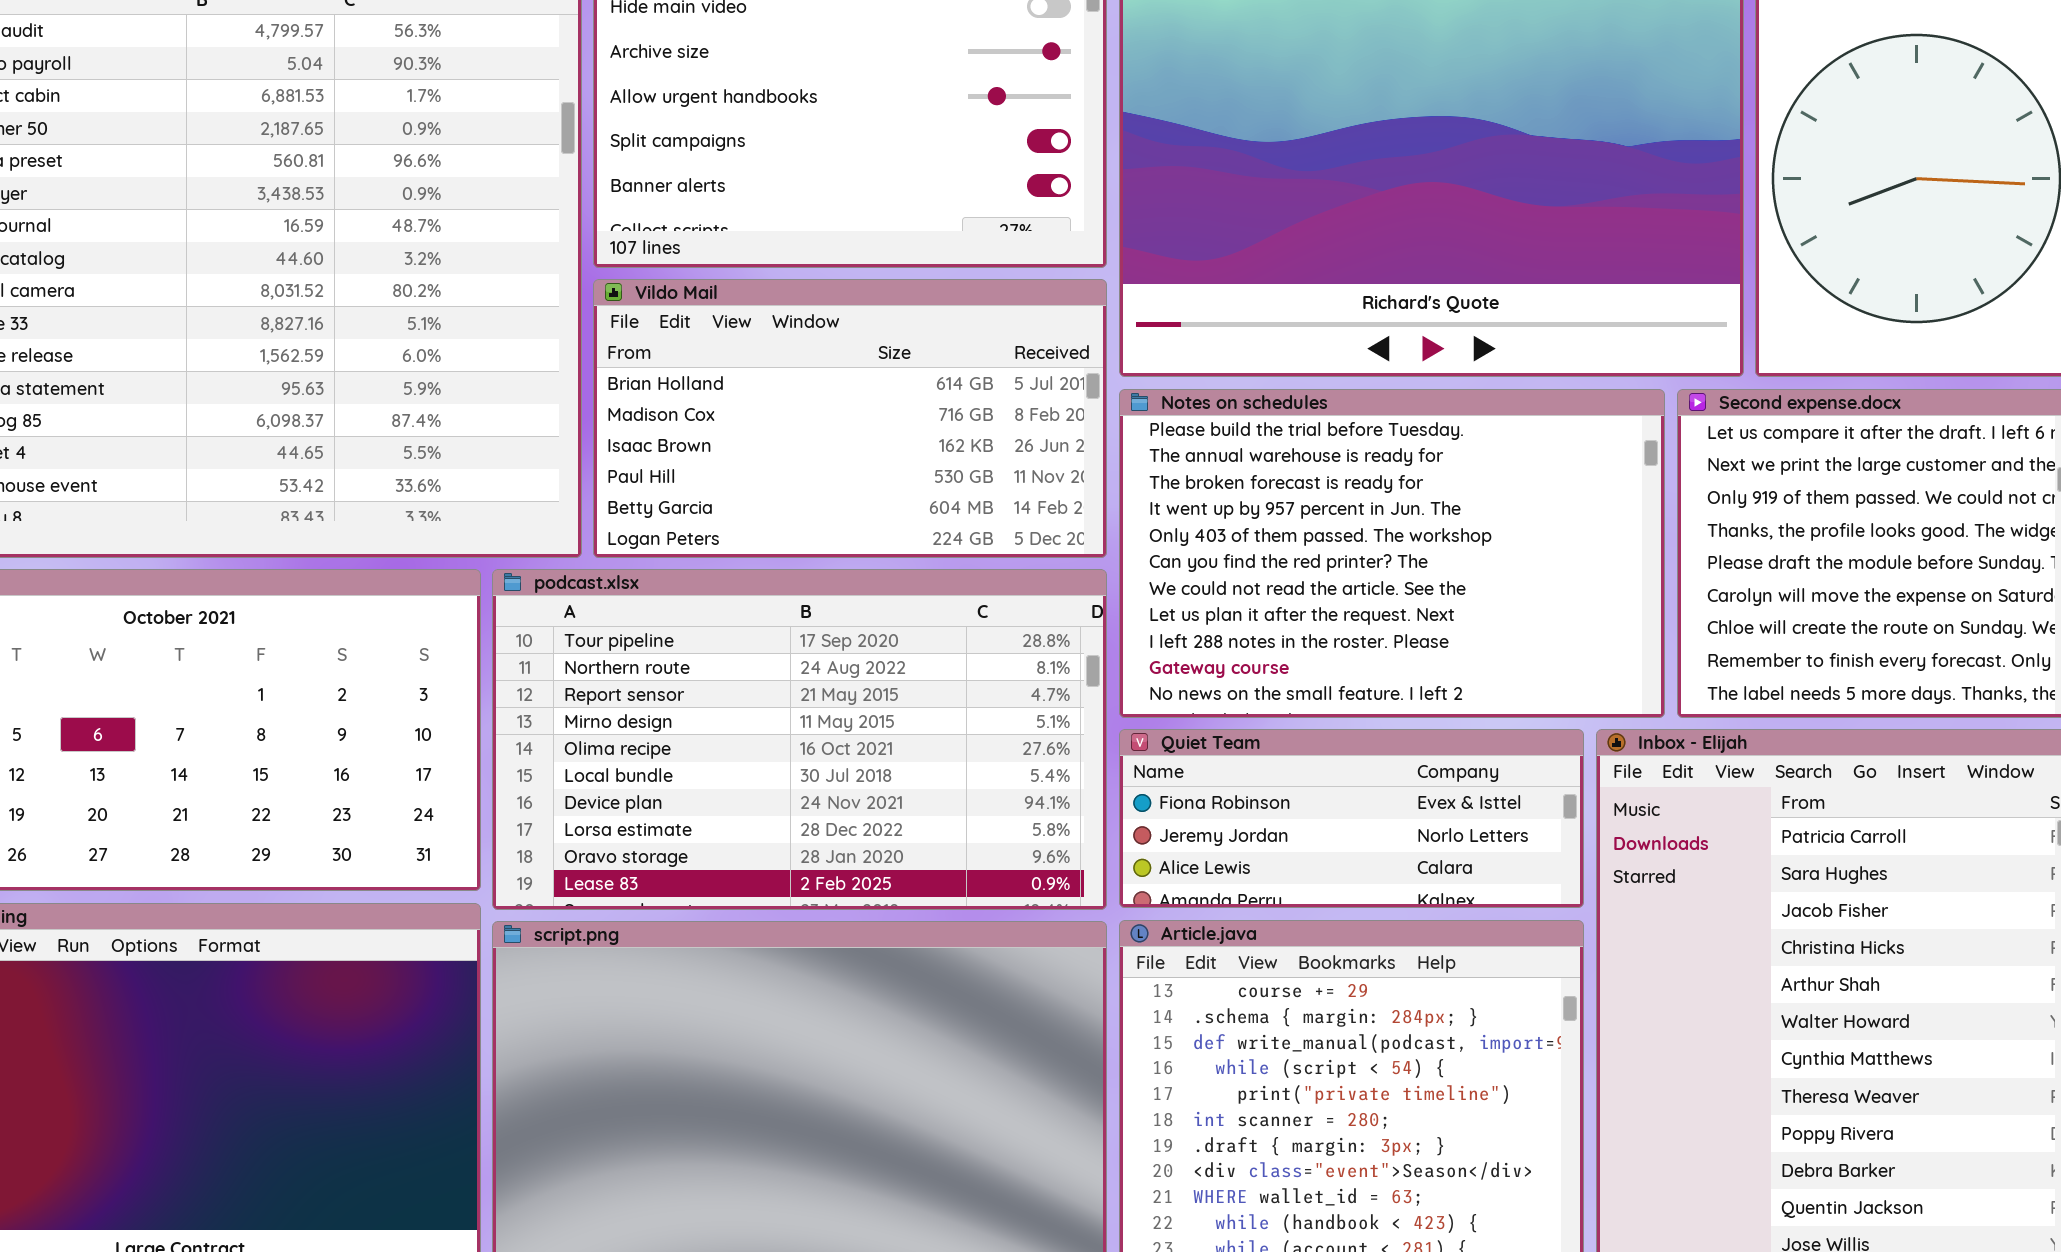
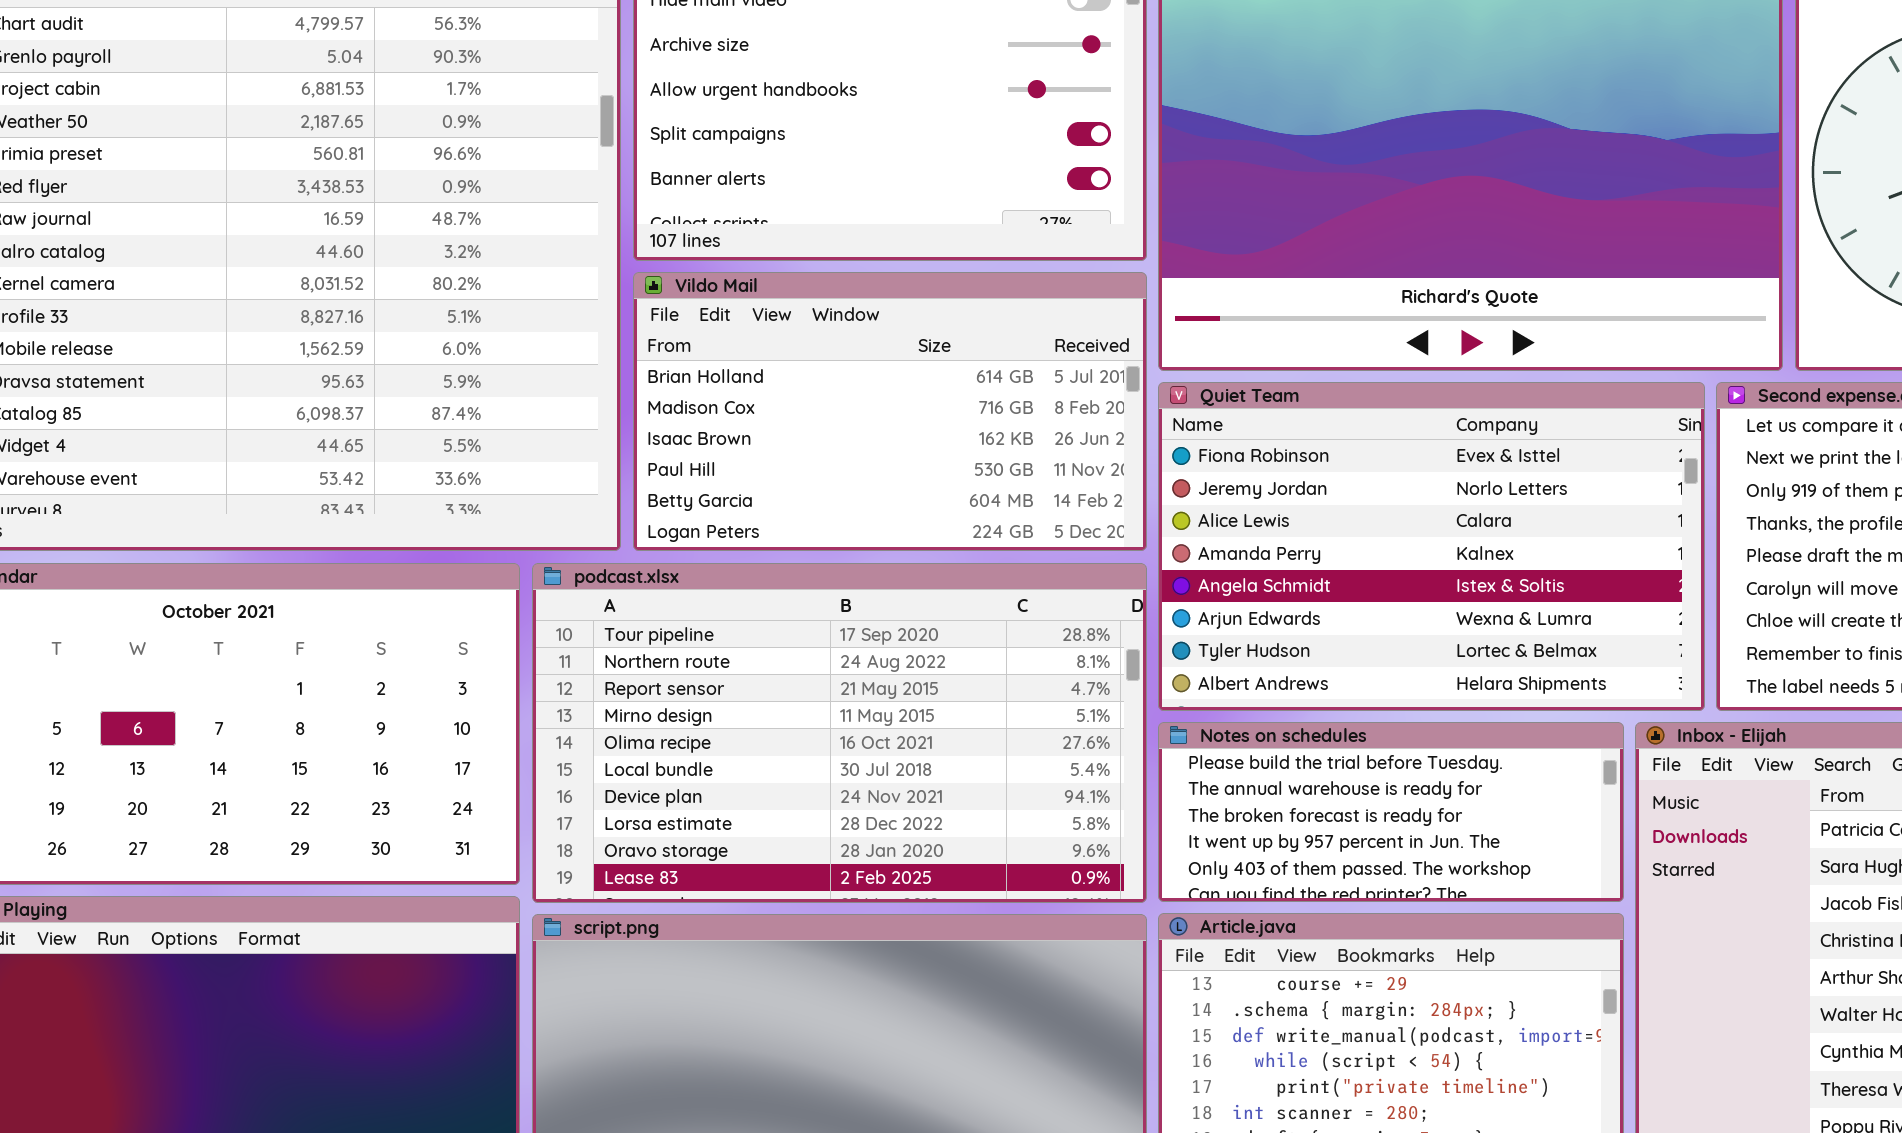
Notes on schedules: [1119,389,1665,718] -> [1158,722,1624,902], moved, resized
Quiet Team: [1119,729,1584,908] -> [1158,382,1705,711], moved, resized

